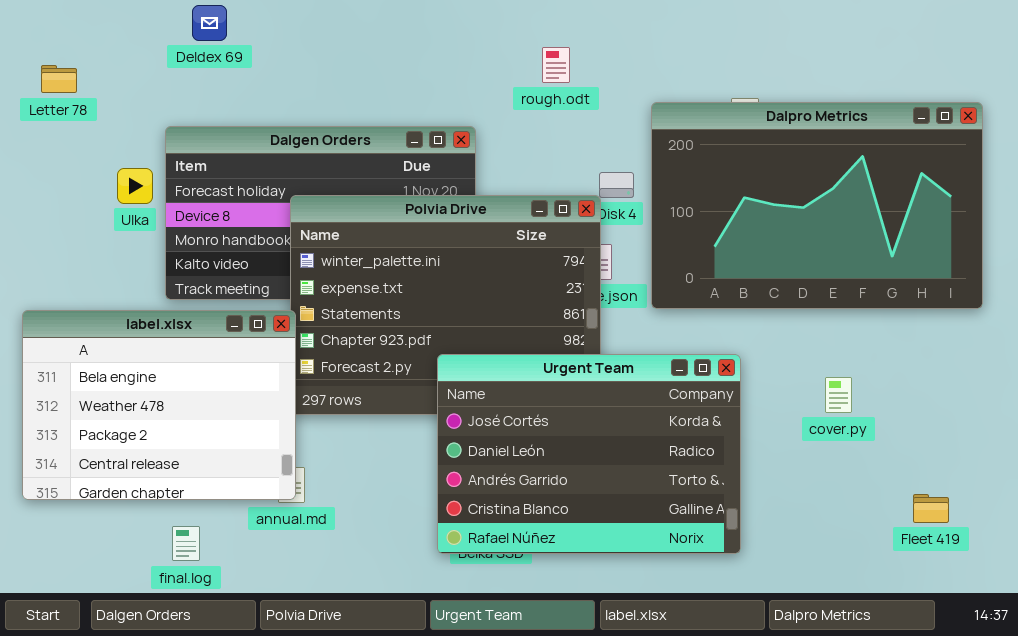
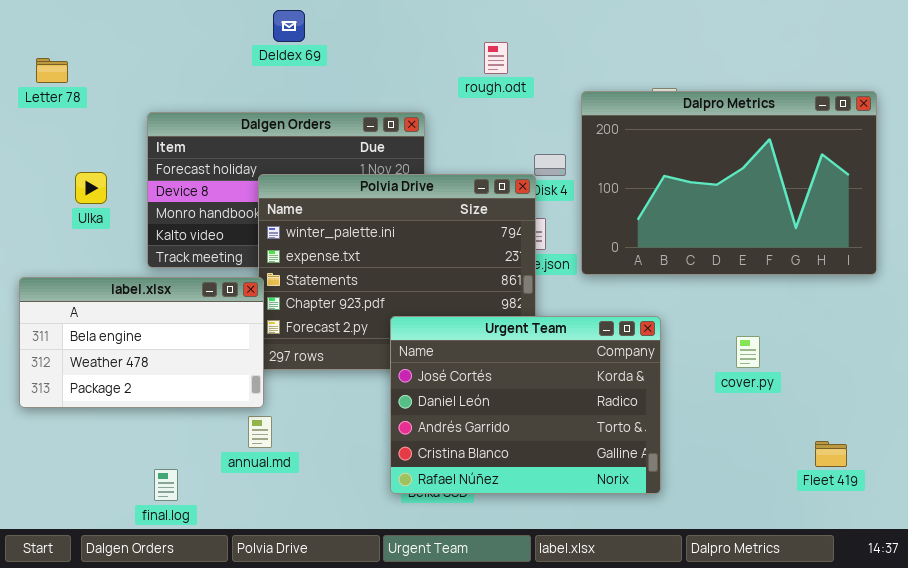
Deldex 69: [192,5,227,41] -> [273,10,305,42], moved
Ulka: [117,168,153,204] -> [75,172,107,204], moved
label.xlsx: [22,310,296,500] -> [19,277,264,408], resized

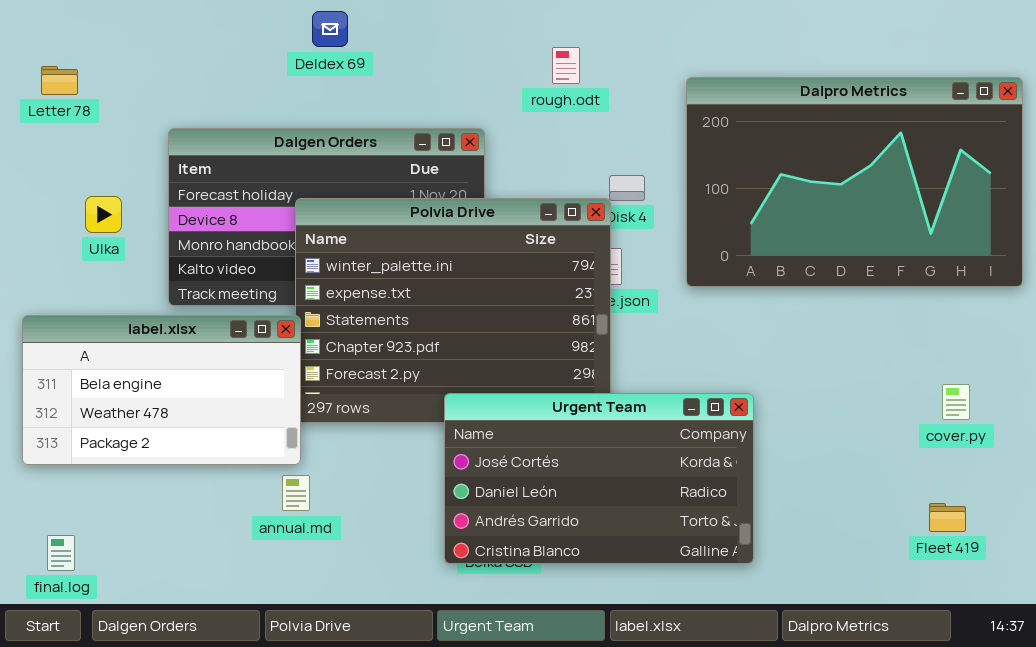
Dalpro Metrics: [581,91,877,275] -> [686,77,1023,287], moved
Urgent Team: [390,316,661,494] -> [444,393,754,564], resized
cover.py: [736,336,760,368] -> [942,384,970,420], moved
final.log: [154,469,178,501] -> [47,535,75,571], moved

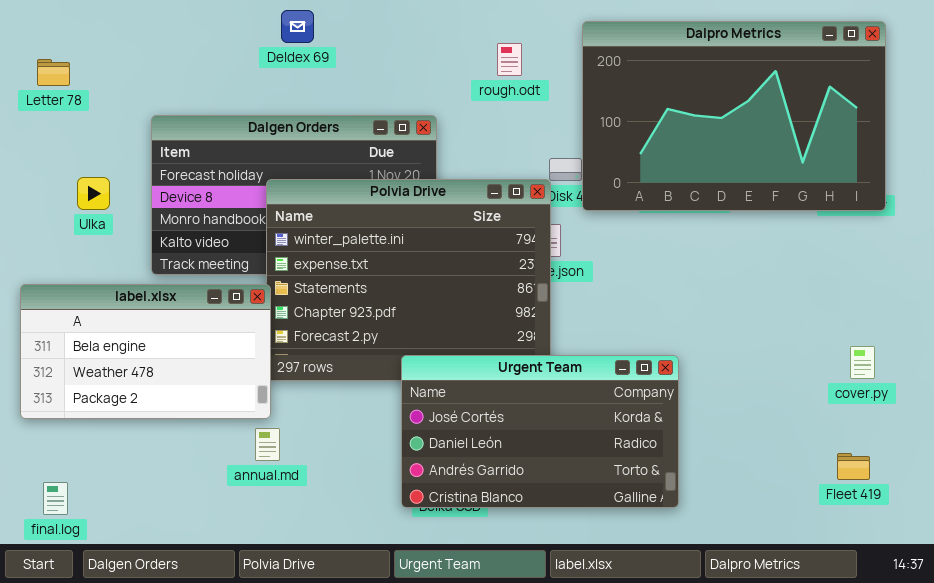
Dalpro Metrics: [686,77,1023,287] -> [582,21,886,211], moved

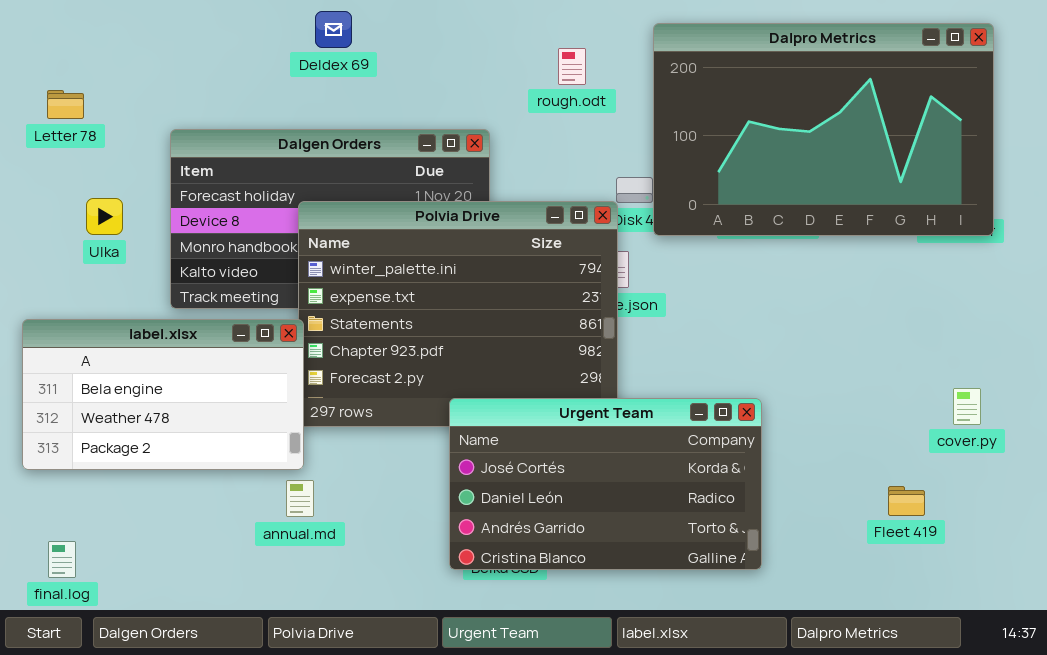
Letter 78: [37,59,70,86] -> [47,90,84,119], moved
Fleet 419: [837,453,870,480] -> [888,486,925,516], moved

